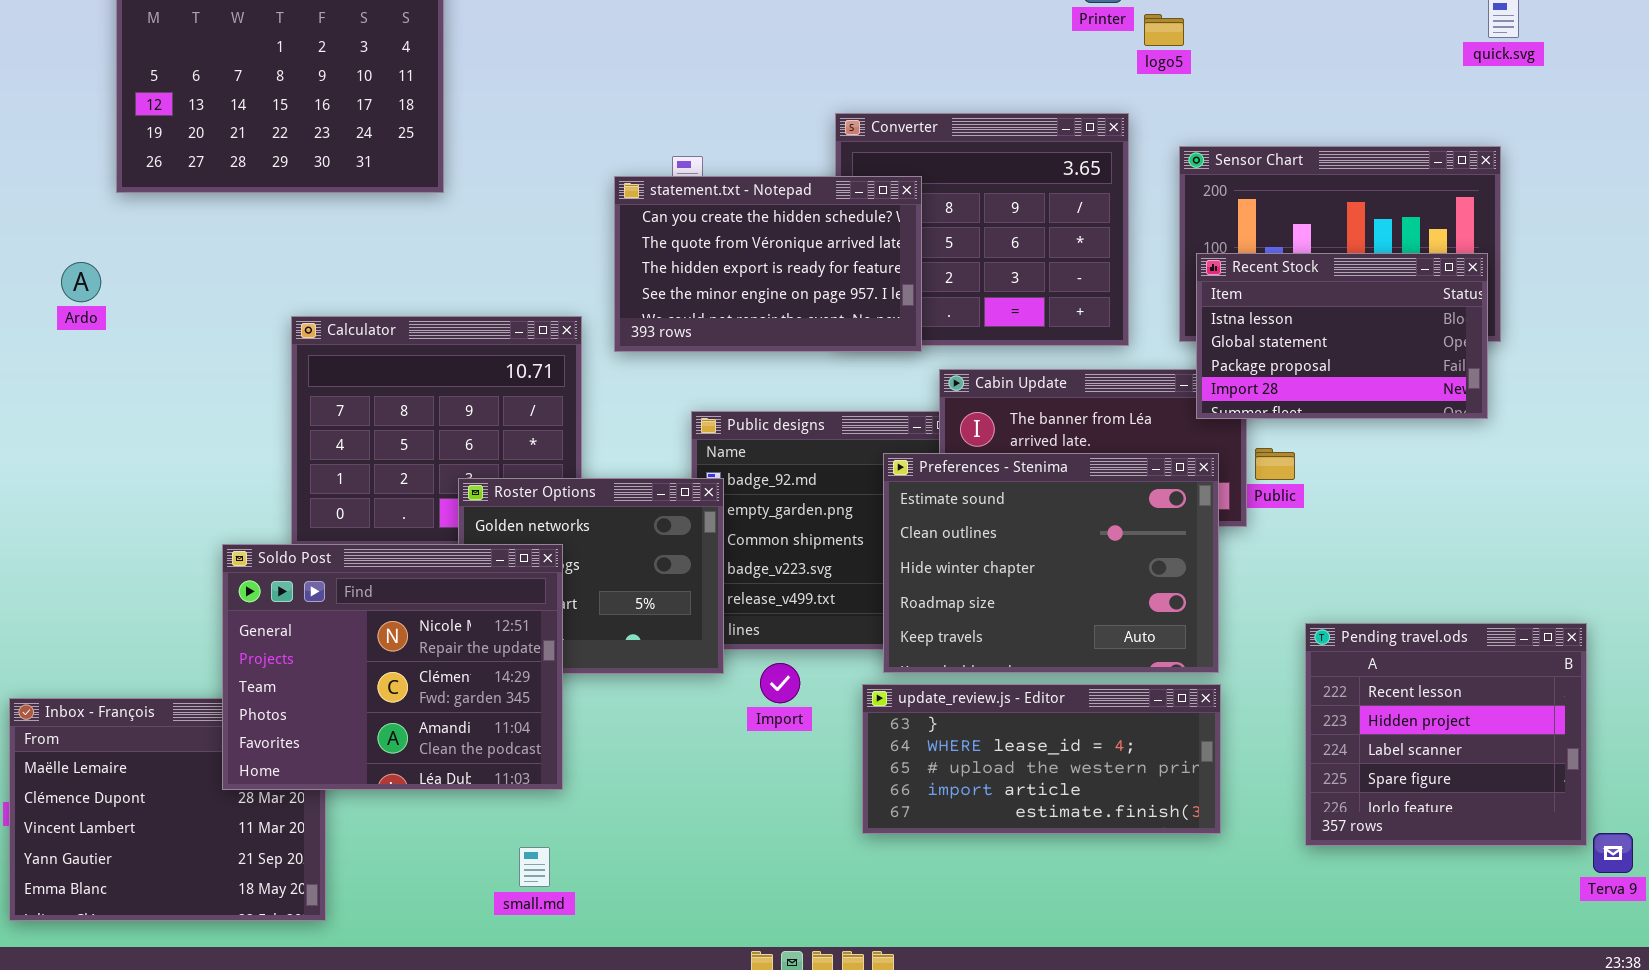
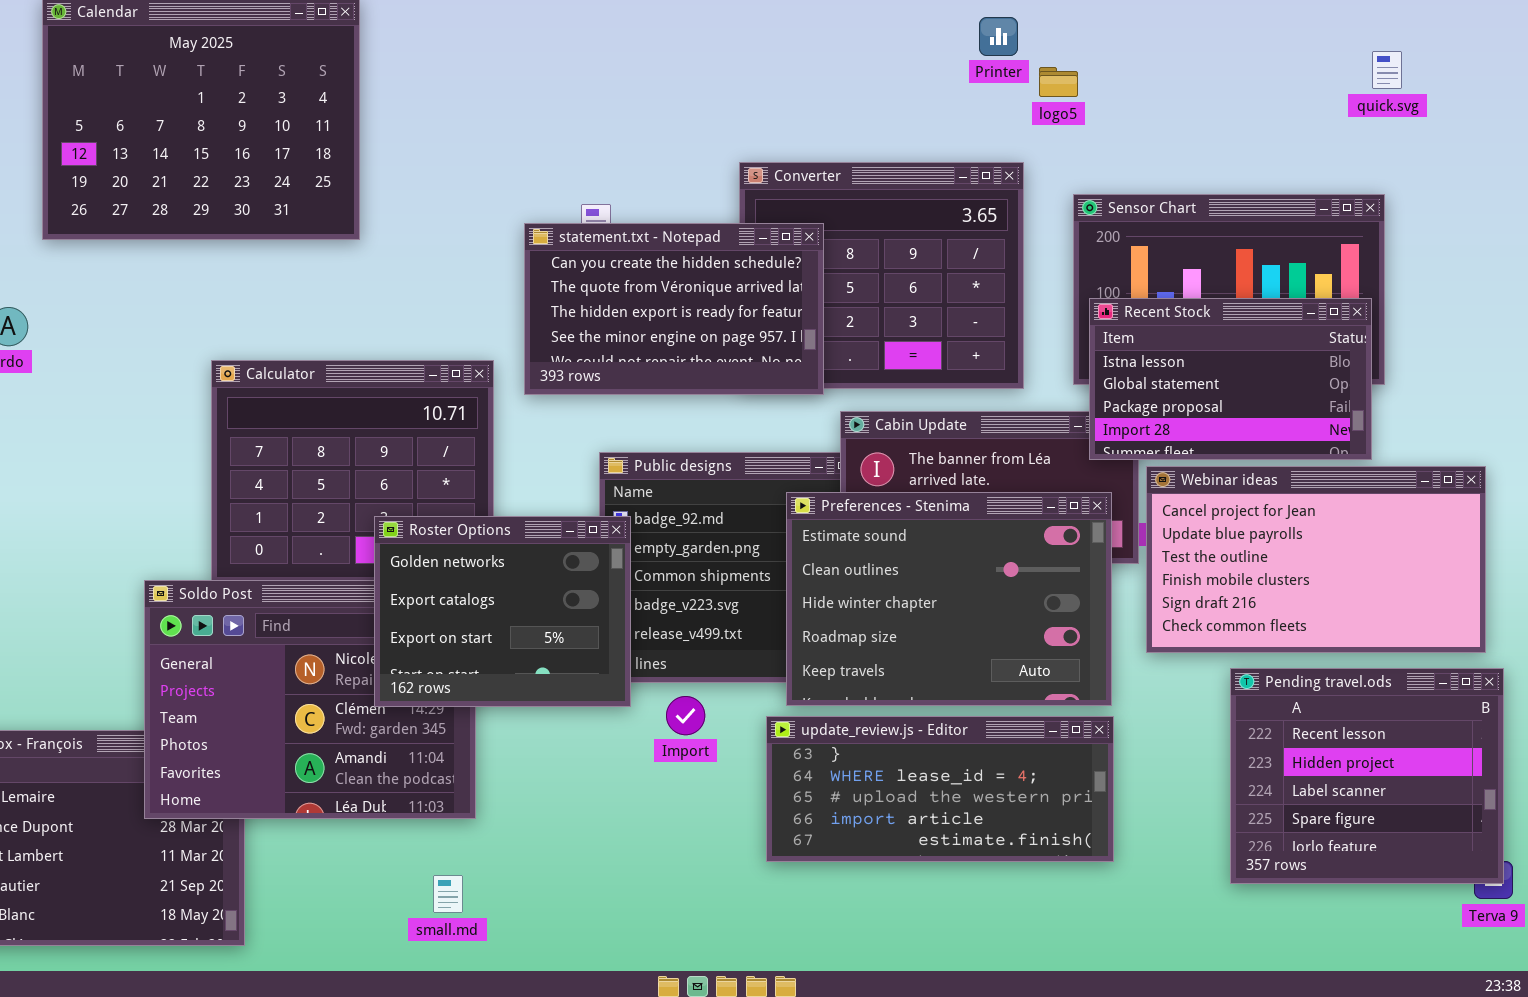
Webinar ideas: none -> [1146,466,1486,653], opened
Roster Options: [458,478,724,674] -> [374,516,631,707], raised
Pending travel.ods: [1305,623,1587,846] -> [1230,668,1504,884], moved

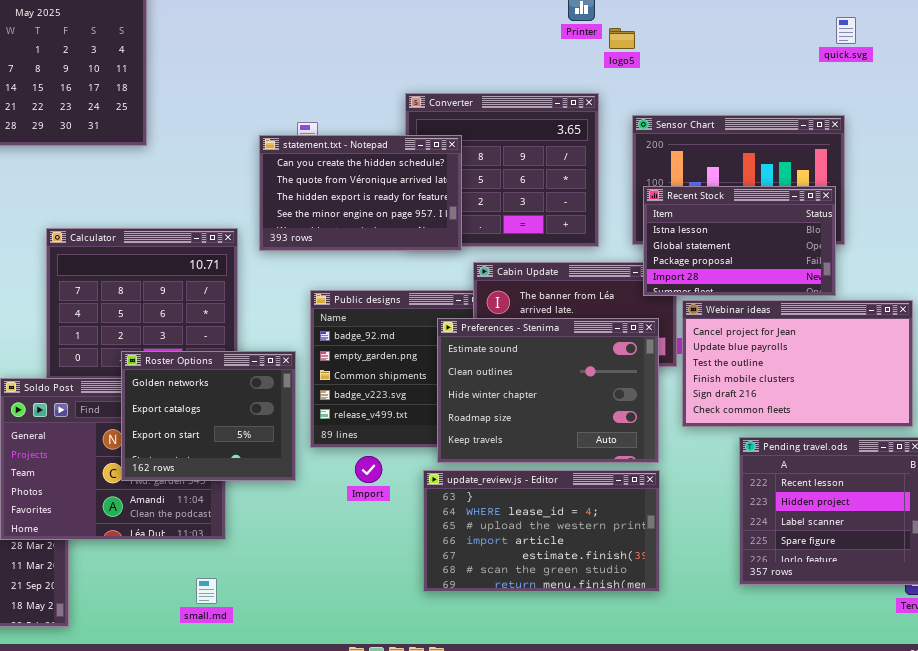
Roster Options: [374,516,631,707] -> [121,351,296,481], moved
update_review.js - Editor: [766,716,1114,862] -> [423,470,660,592], resized

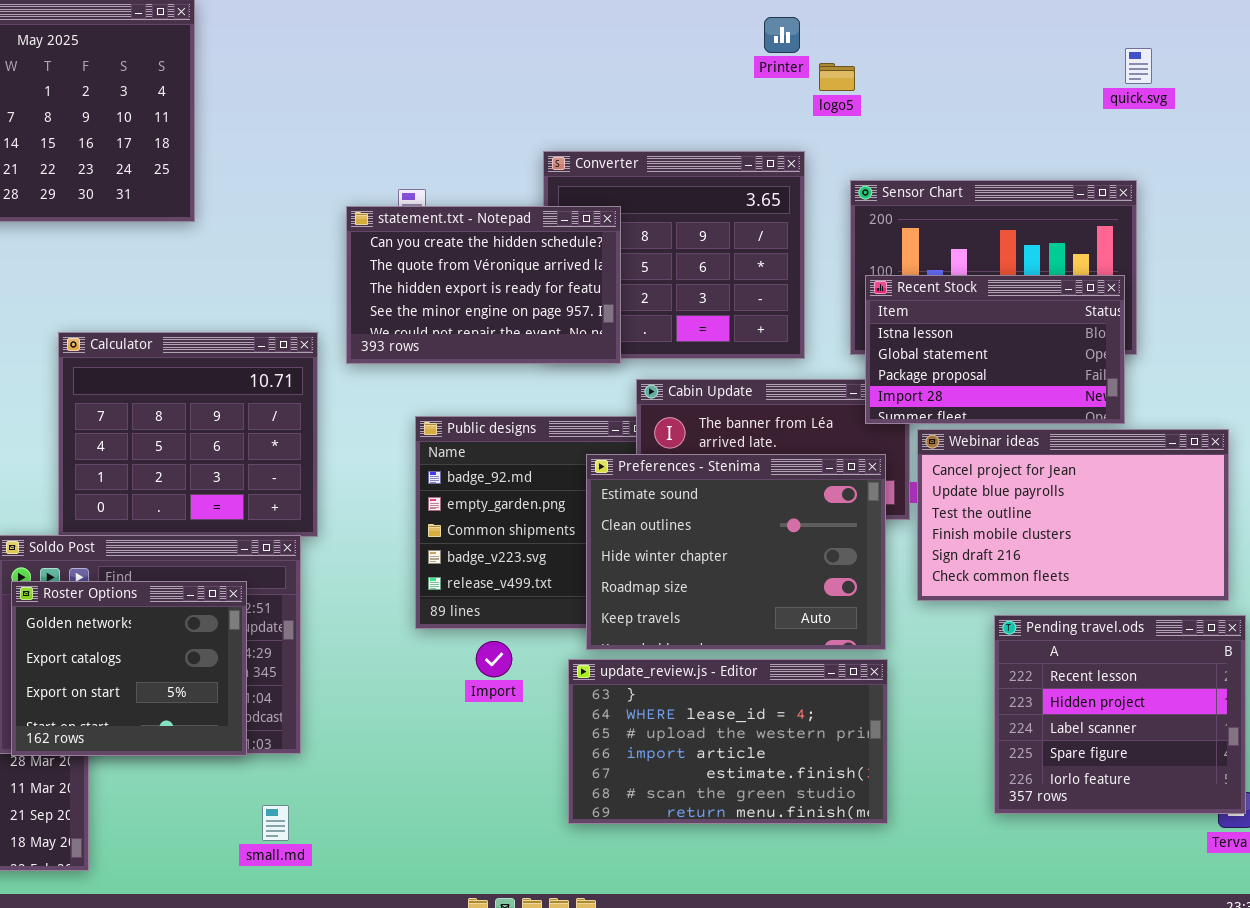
Roster Options: [121,351,296,481] -> [11,581,247,756], moved

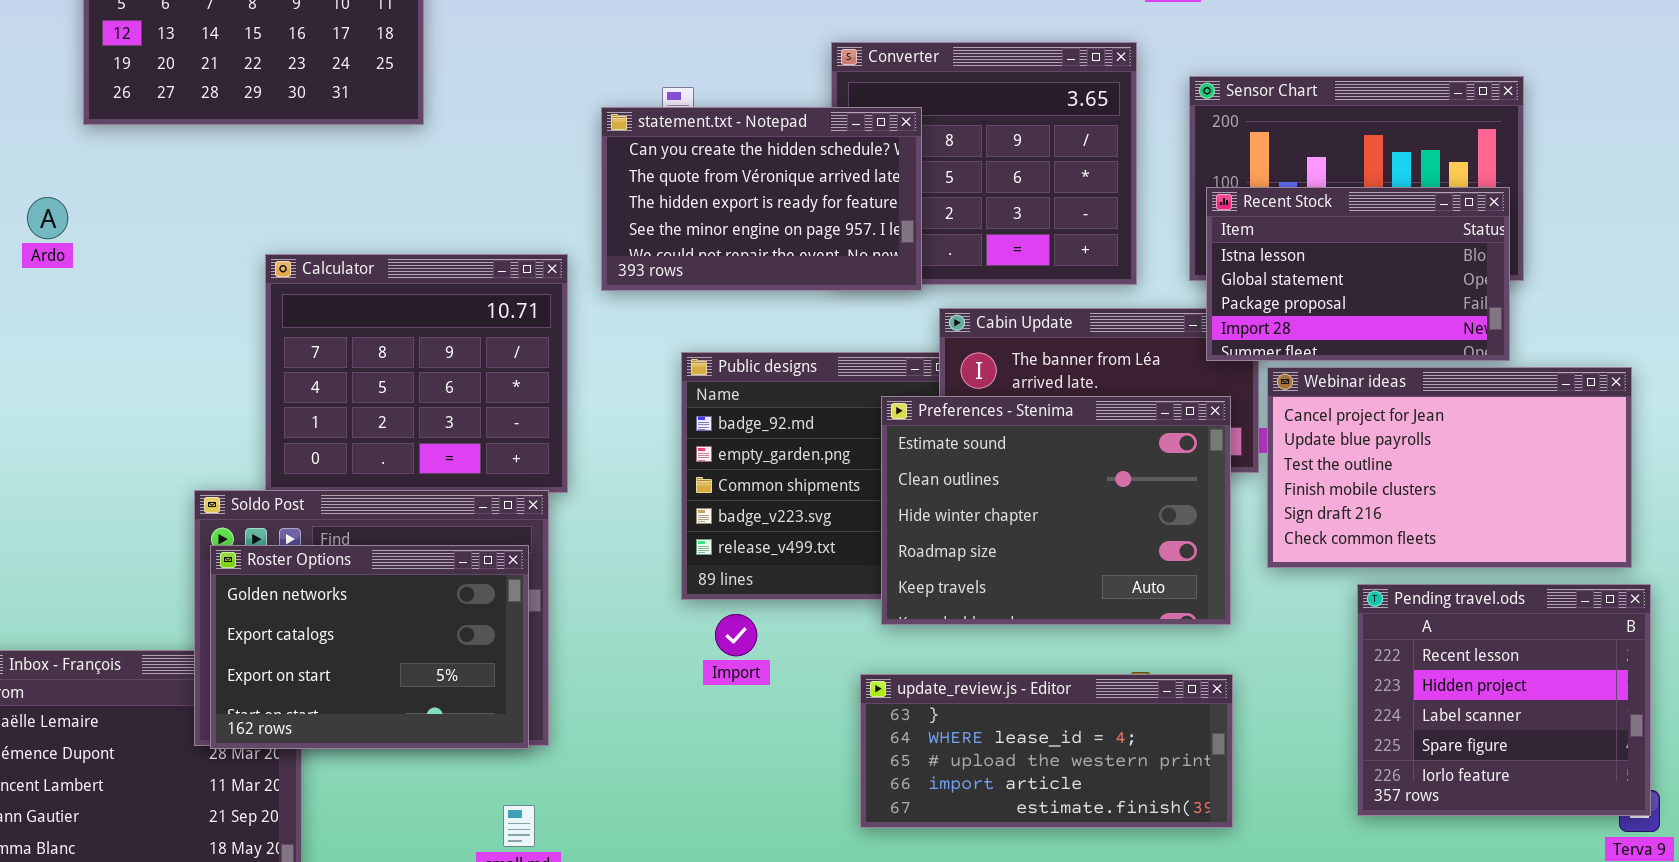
Roster Options: [11,581,247,756] -> [210,545,529,749], resized
Import: [476,641,512,677] -> [715,614,757,656], moved
update_review.js - Editor: [568,659,888,824] -> [860,674,1233,828], resized

